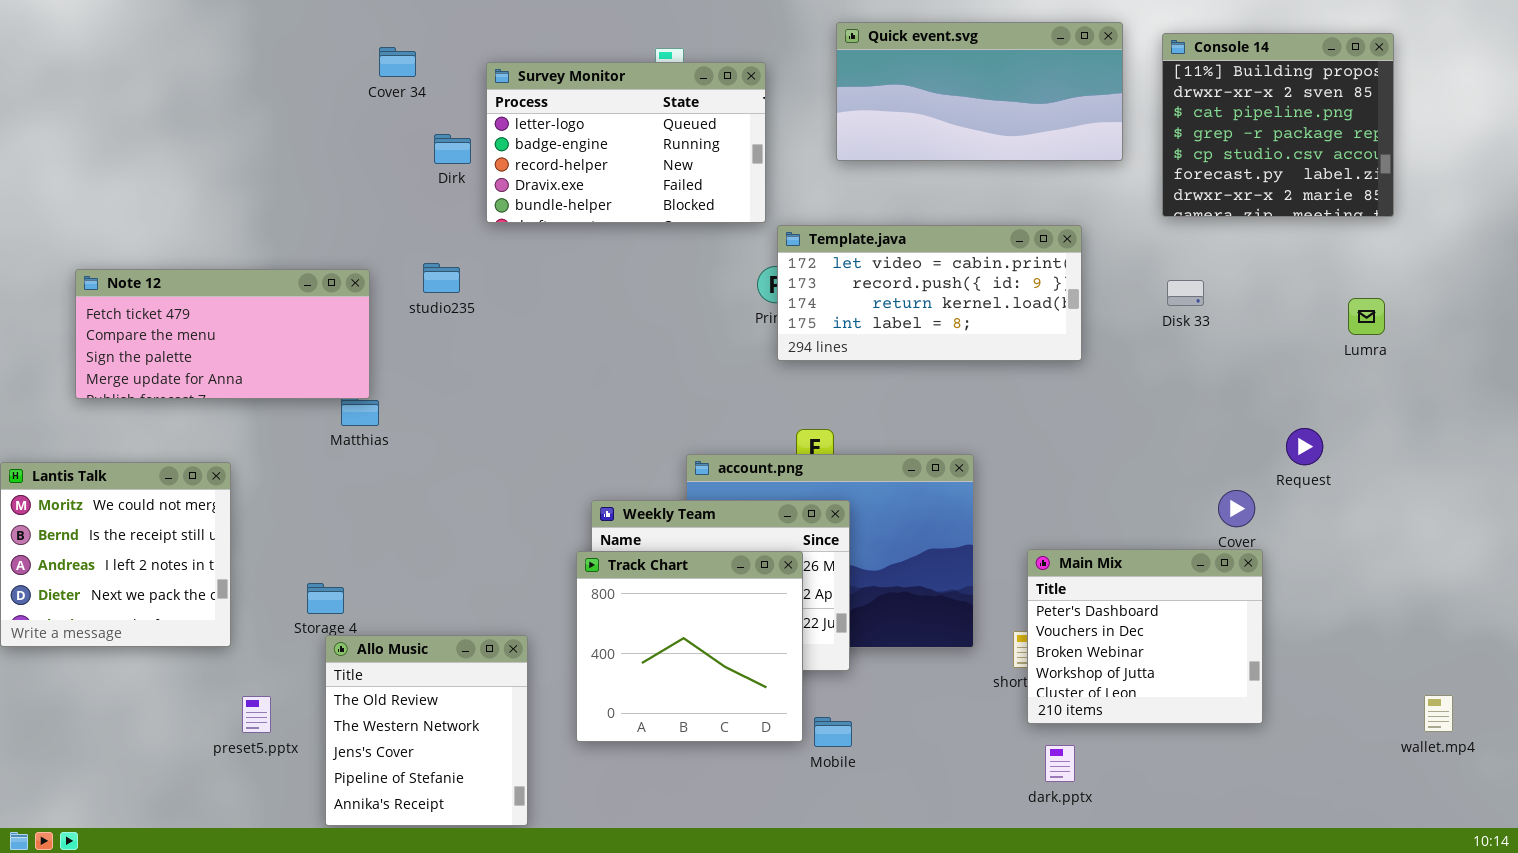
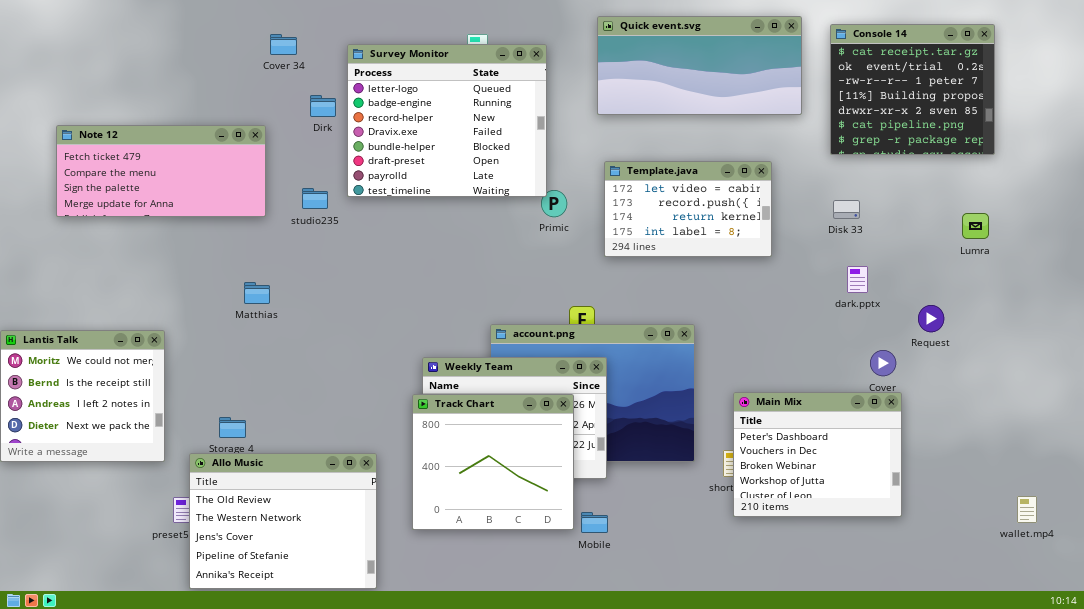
Console 14: [1162,33,1394,217] -> [830,24,995,155], scrolled up 3 rows
Survey Monitor: [486,62,766,223] -> [347,44,547,197], resized
Template.java: [777,225,1082,361] -> [604,161,772,257], resized
Note 12: [75,269,370,399] -> [56,125,266,217], moved
Allo Music: [325,635,528,826] -> [189,453,377,589], resized
dark.pptx: [1045,745,1075,782] -> [847,266,868,293], moved

